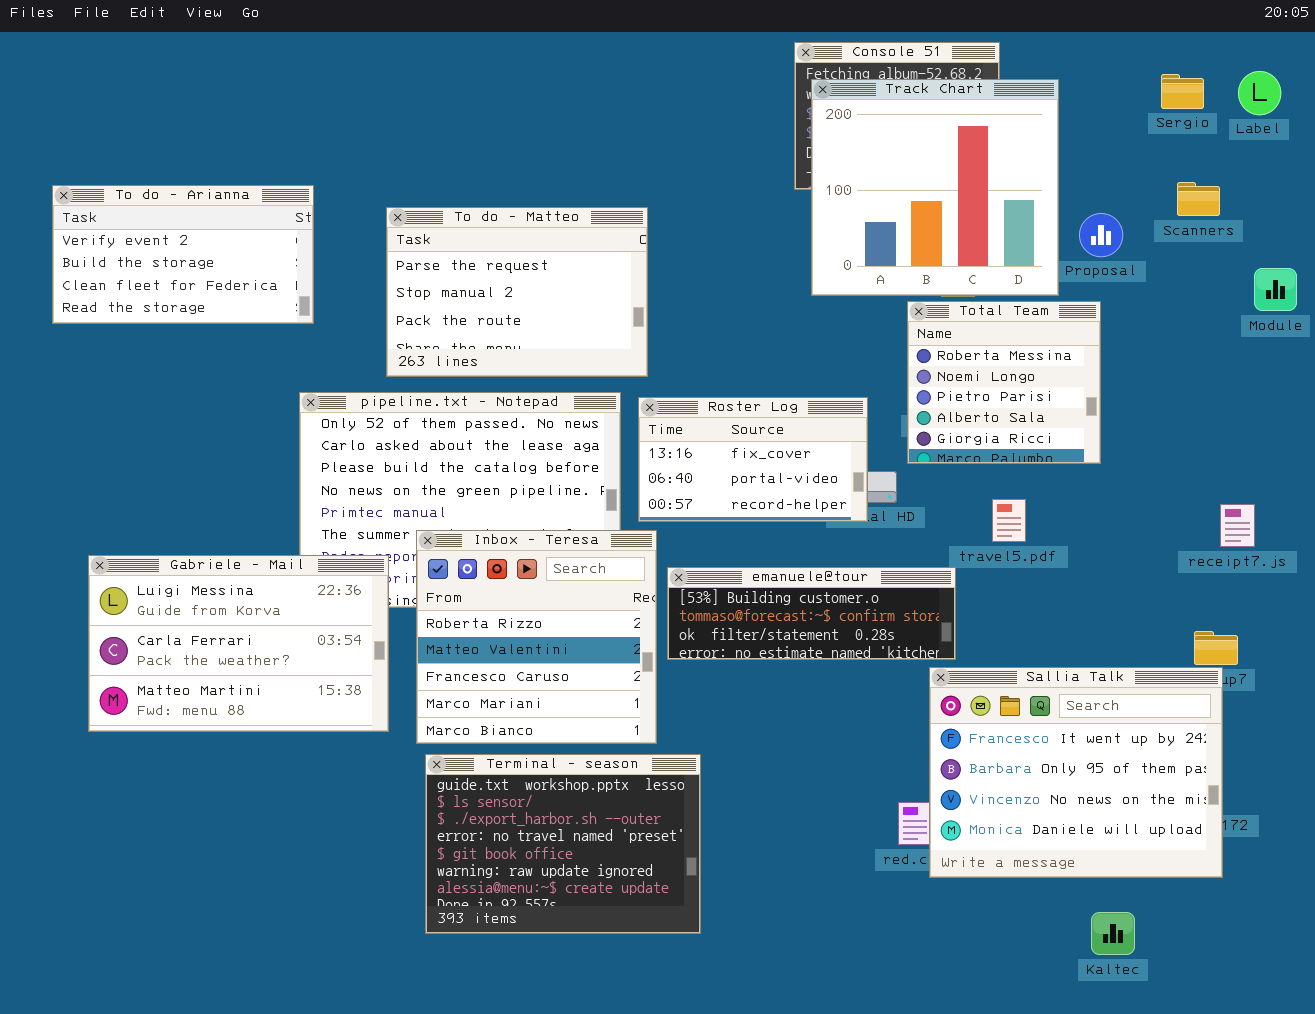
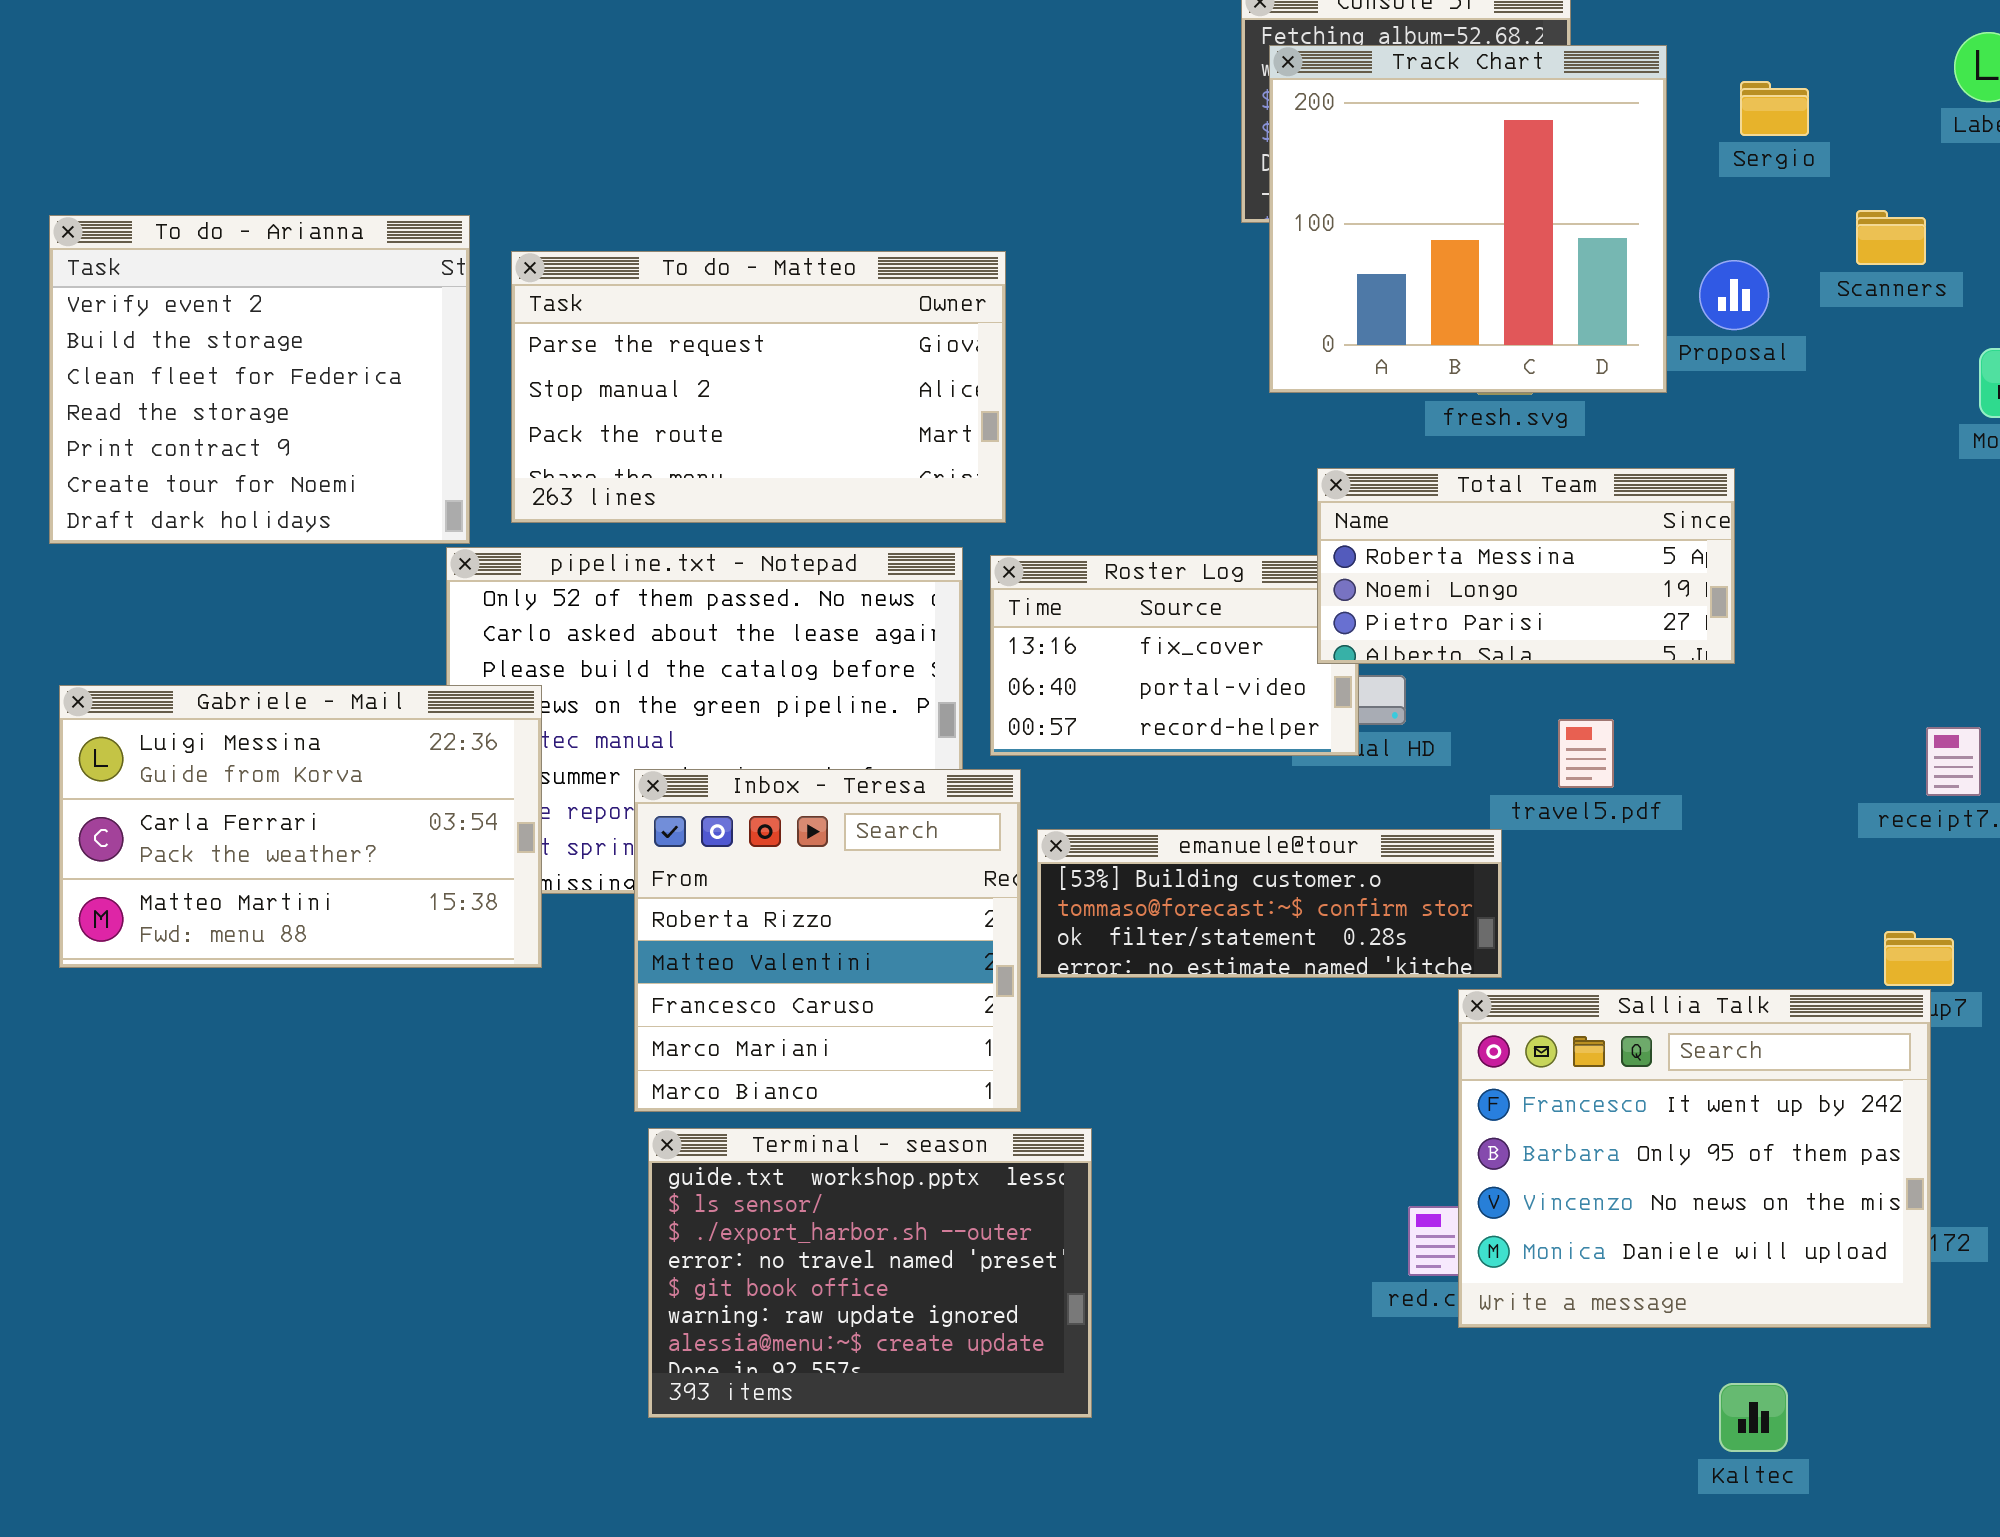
Sergio: [1161,74,1204,109] -> [1740,81,1809,136], moved
To do - Arianna: [52,185,314,324] -> [49,215,470,544], resized
To do - Matteo: [386,207,648,377] -> [511,251,1006,523], resized
Total Team: [907,301,1101,464] -> [1317,468,1735,664], resized
Gabriele - Mail: [88,555,389,732] -> [59,685,542,968], moved

